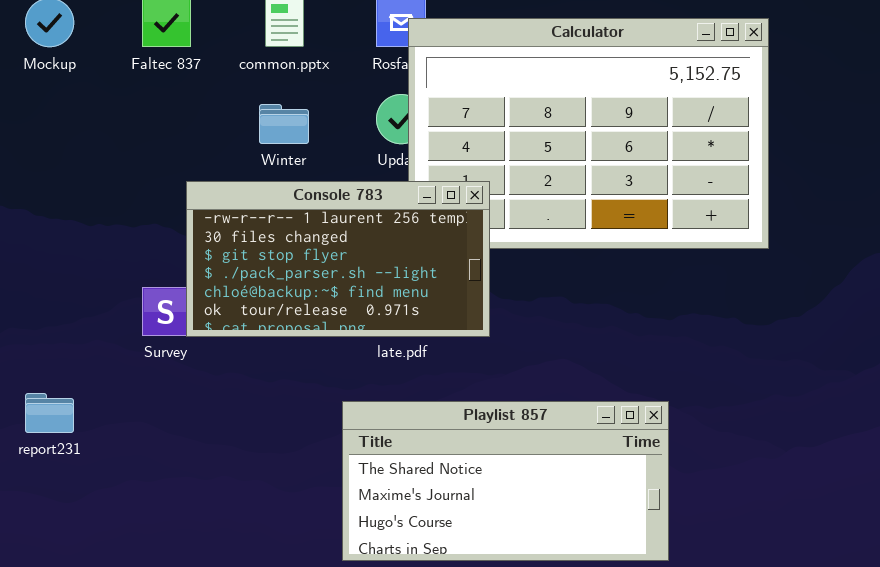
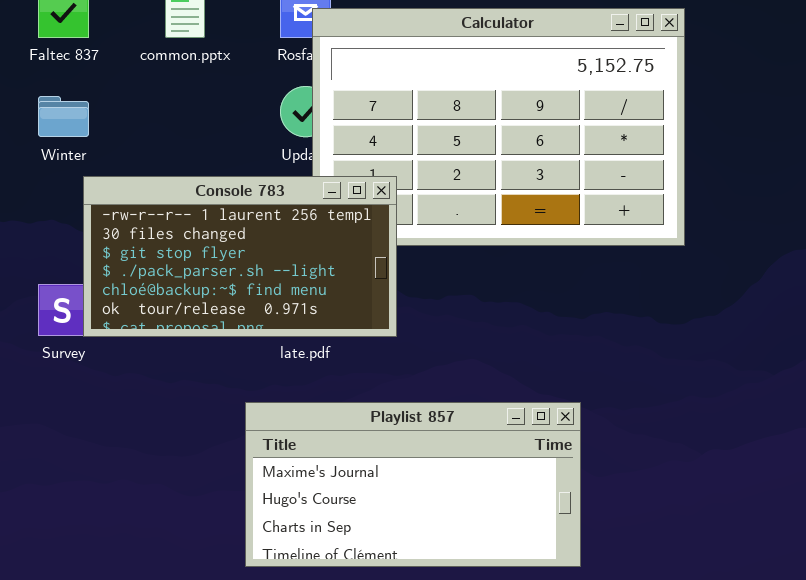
Winter: [259,104,309,144] -> [38,96,89,137], moved
Playlist 857: [342,401,669,561] -> [245,402,581,567], scrolled down 1 row

